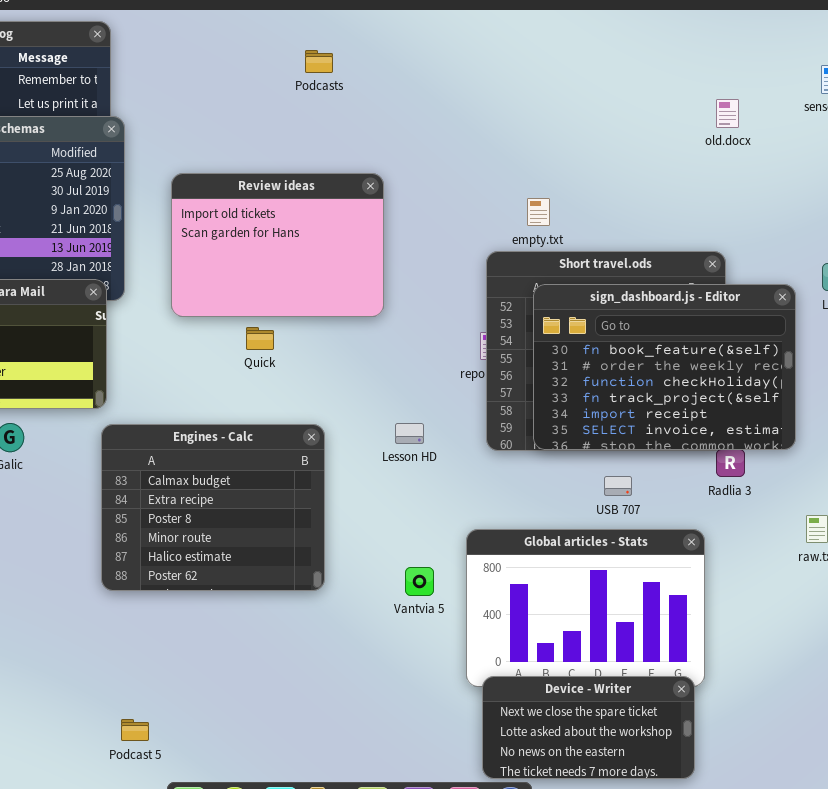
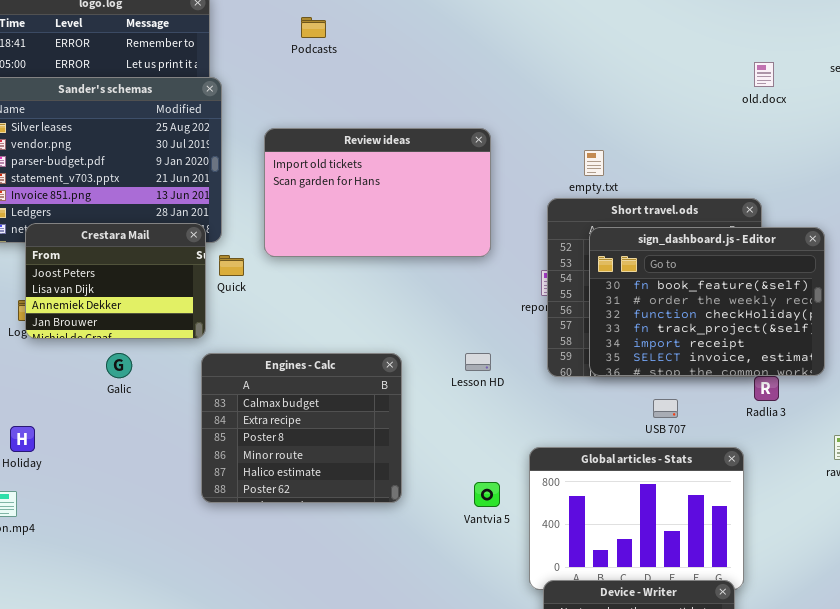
Podcasts: [305,50,333,73] -> [301,17,326,38], moved
Review ideas: [171,173,384,317] -> [264,128,491,257], resized
Quick: [246,327,274,350] -> [219,255,244,276], moved

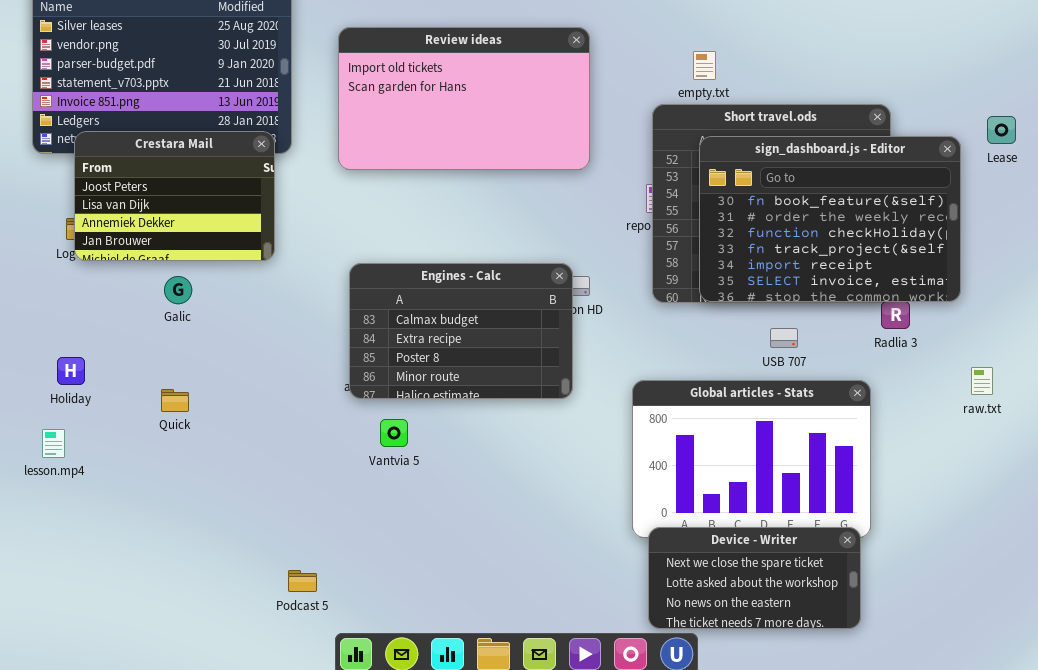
Quick: [219,255,244,276] -> [161,389,189,412], moved
Engines - Calc: [201,353,402,503] -> [349,263,573,399], moved, resized
Vantvia 5: [474,482,500,507] -> [380,419,408,447], moved

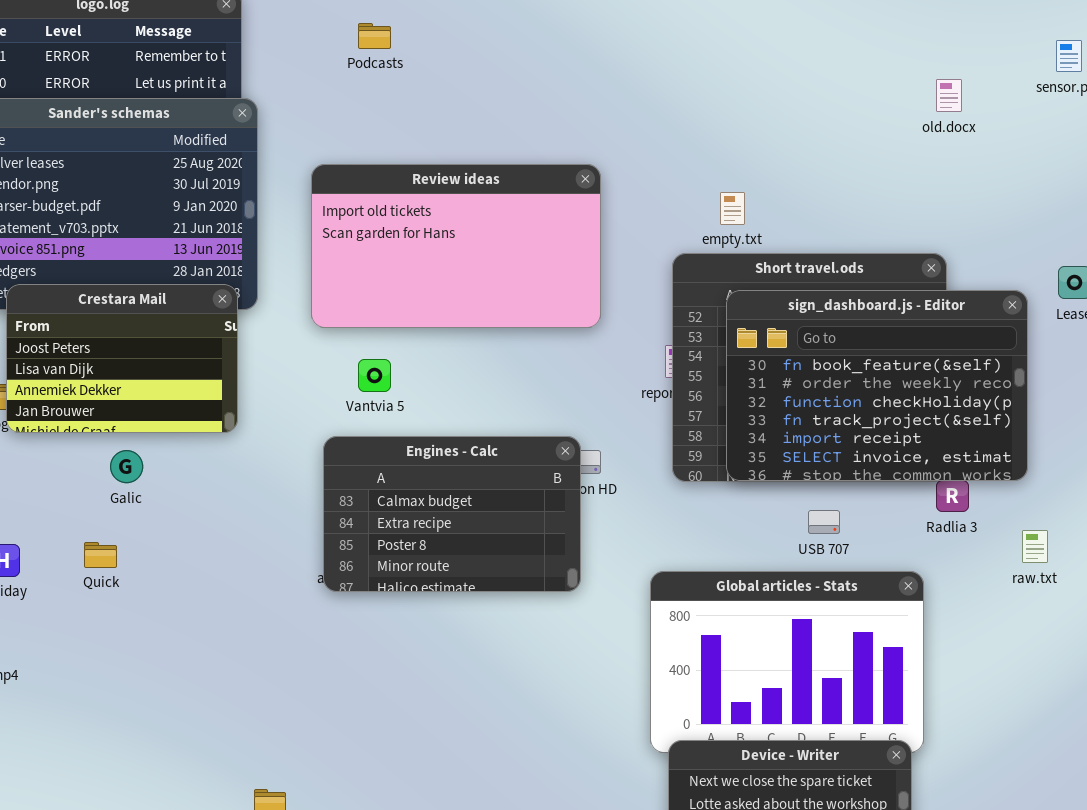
raw.txt: [971,367,993,395] -> [1022,530,1048,563], moved
Quick: [161,389,189,412] -> [84,542,117,568], moved
Vantvia 5: [380,419,408,447] -> [358,359,391,392], moved

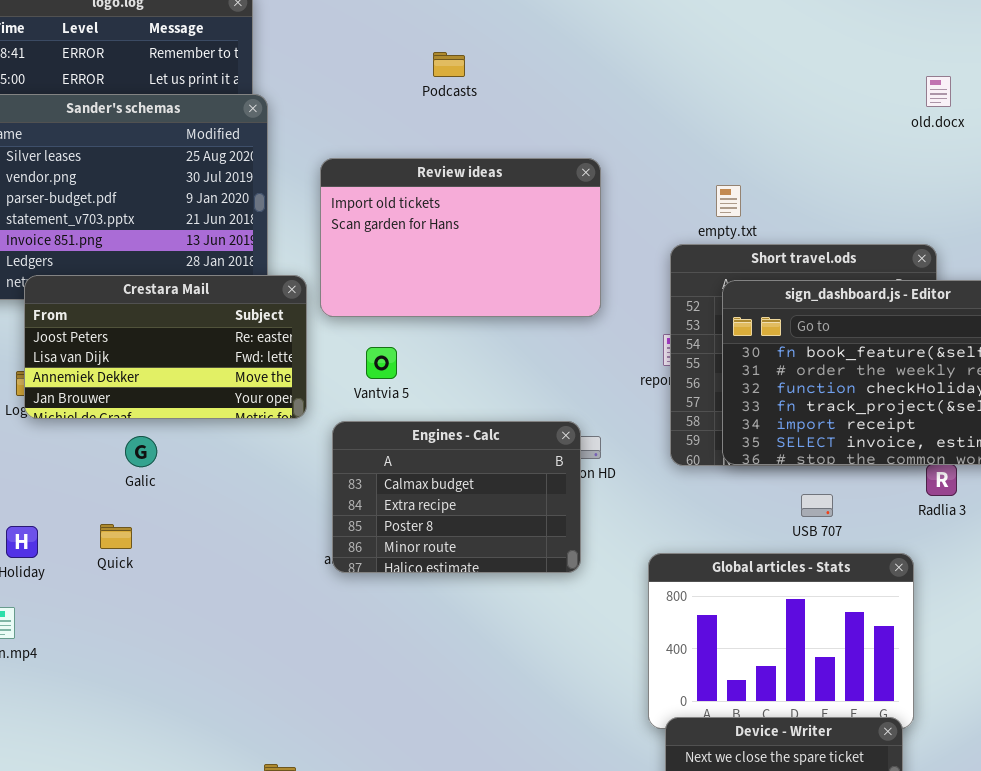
Podcasts: [358,23,391,49] -> [433,52,465,77], moved
Crestara Mail: [6,284,238,433] -> [24,275,307,419], resized

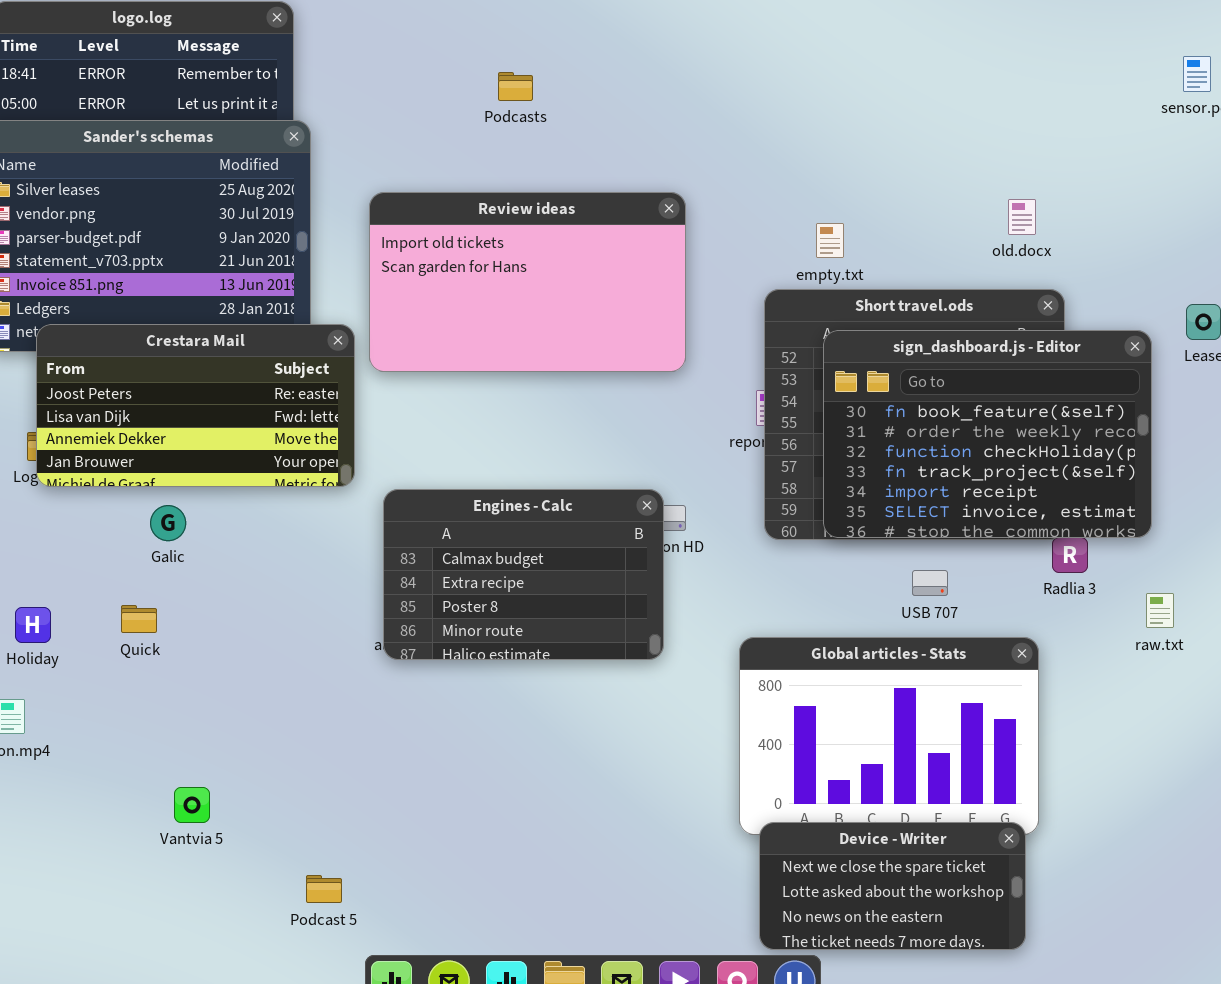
old.docx: [926,76,951,107] -> [1008,199,1036,235], moved
Vantvia 5: [366,347,397,379] -> [174,787,210,823], moved

